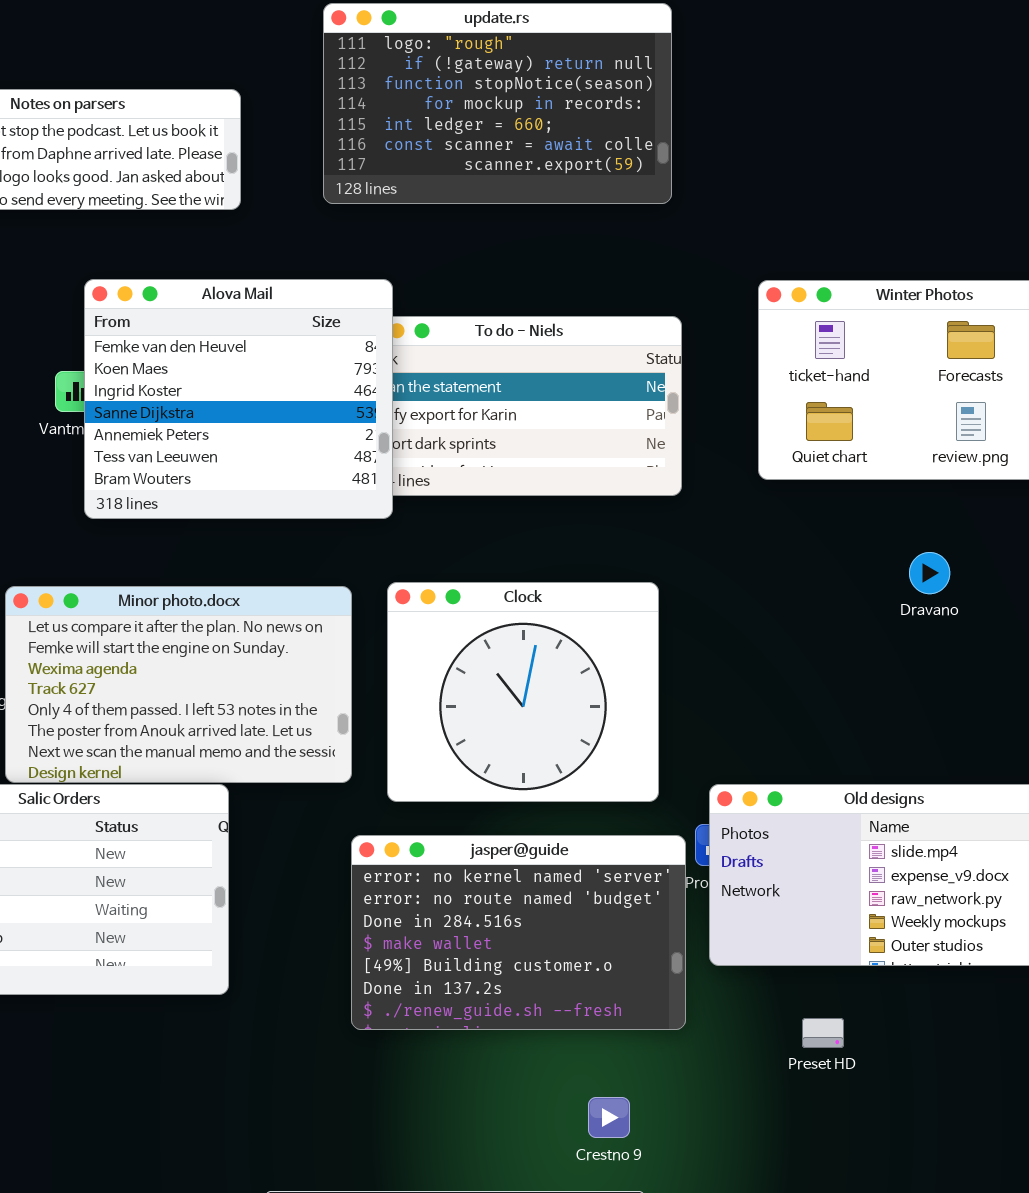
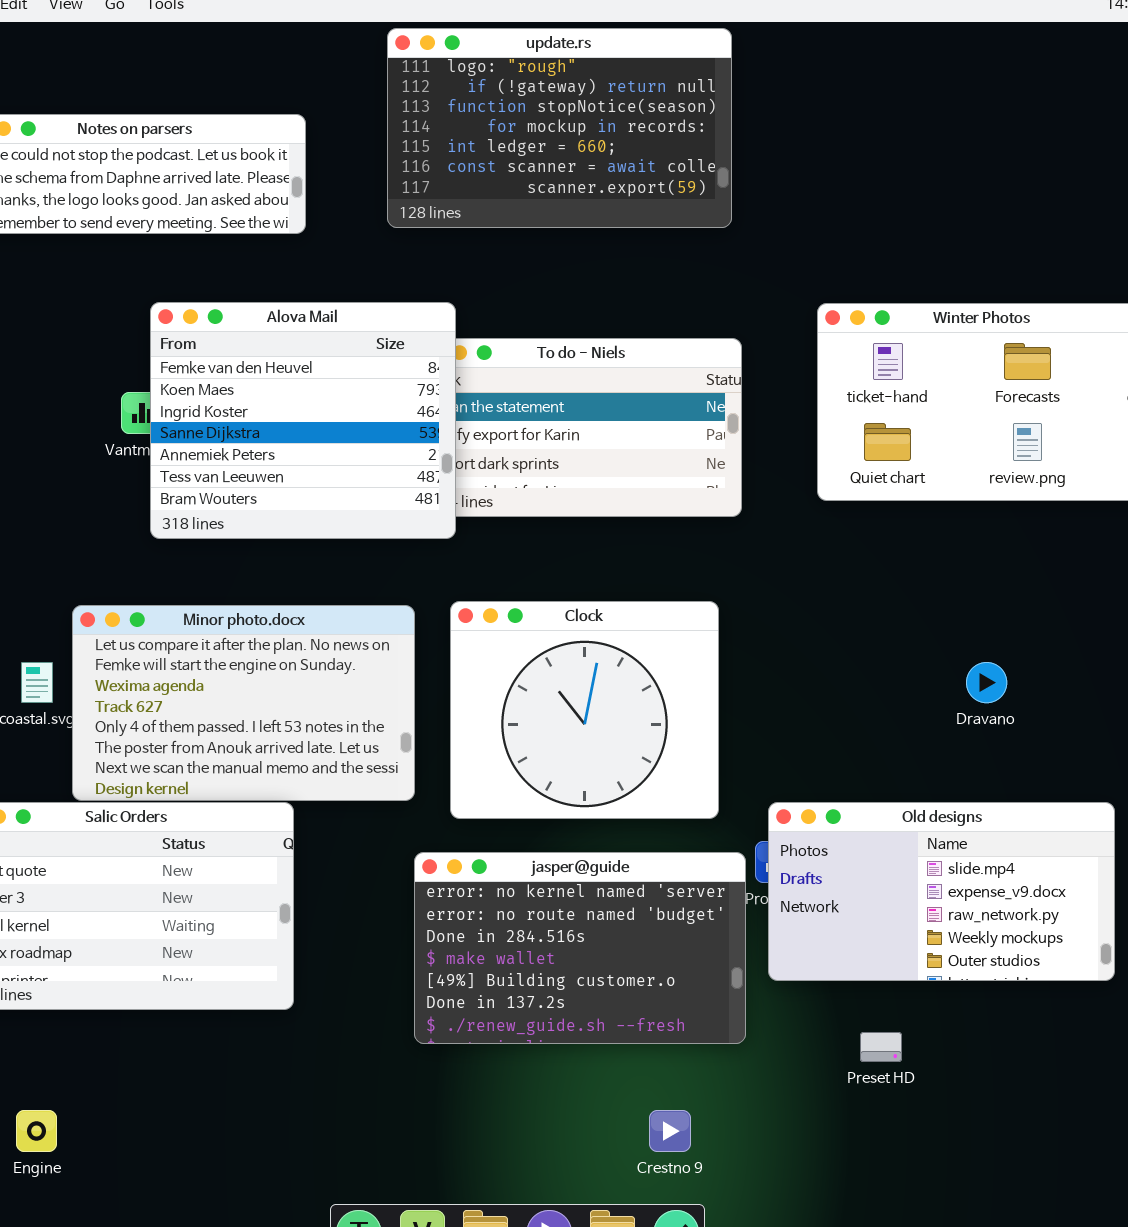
Dravano: [909,552,950,594] -> [966,662,1007,703], moved

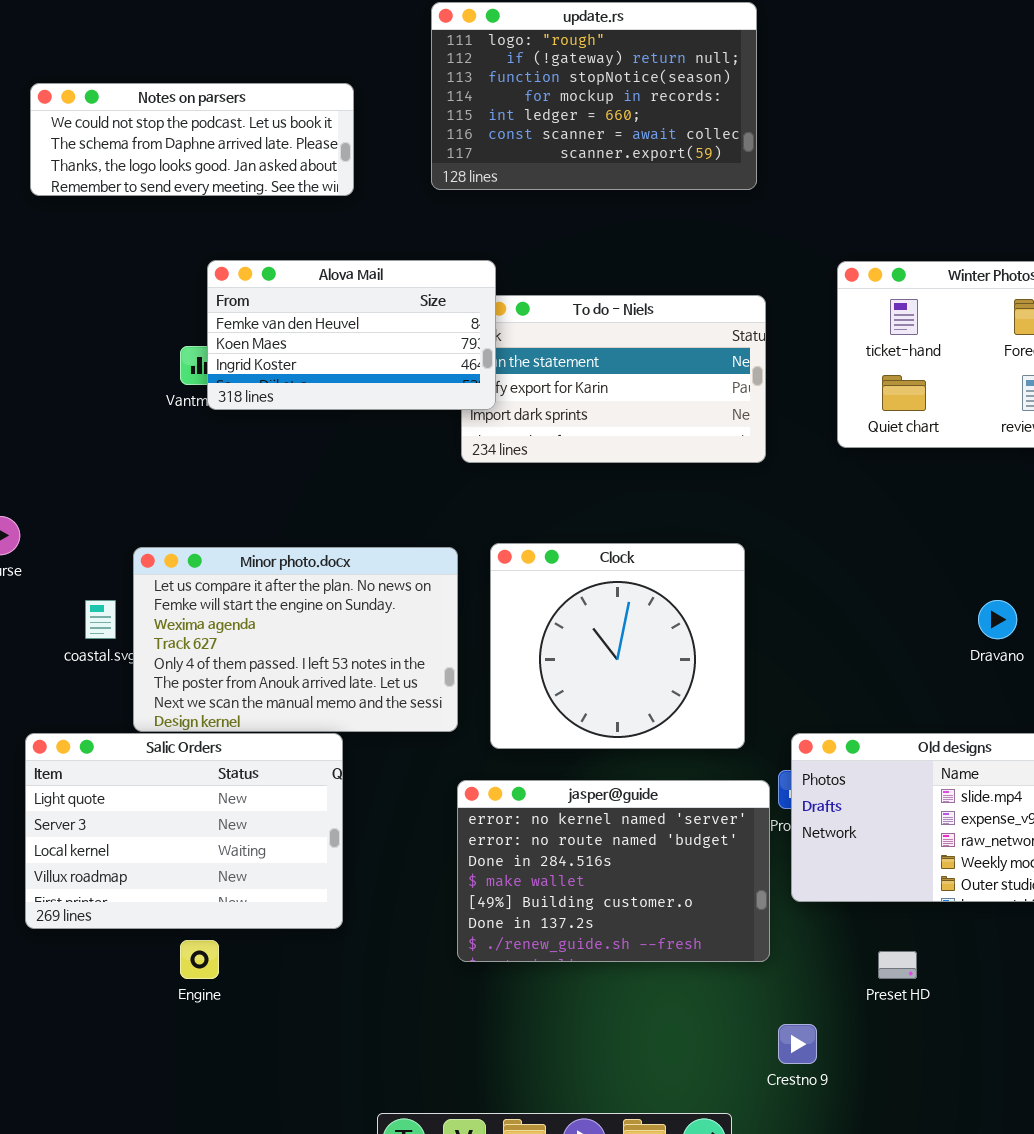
Alova Mail: [150,302,456,539] -> [207,260,496,410], resized
Engine: [16,1110,57,1152] -> [180,940,219,979], moved
Crestno 9: [649,1110,691,1152] -> [778,1024,817,1064], moved

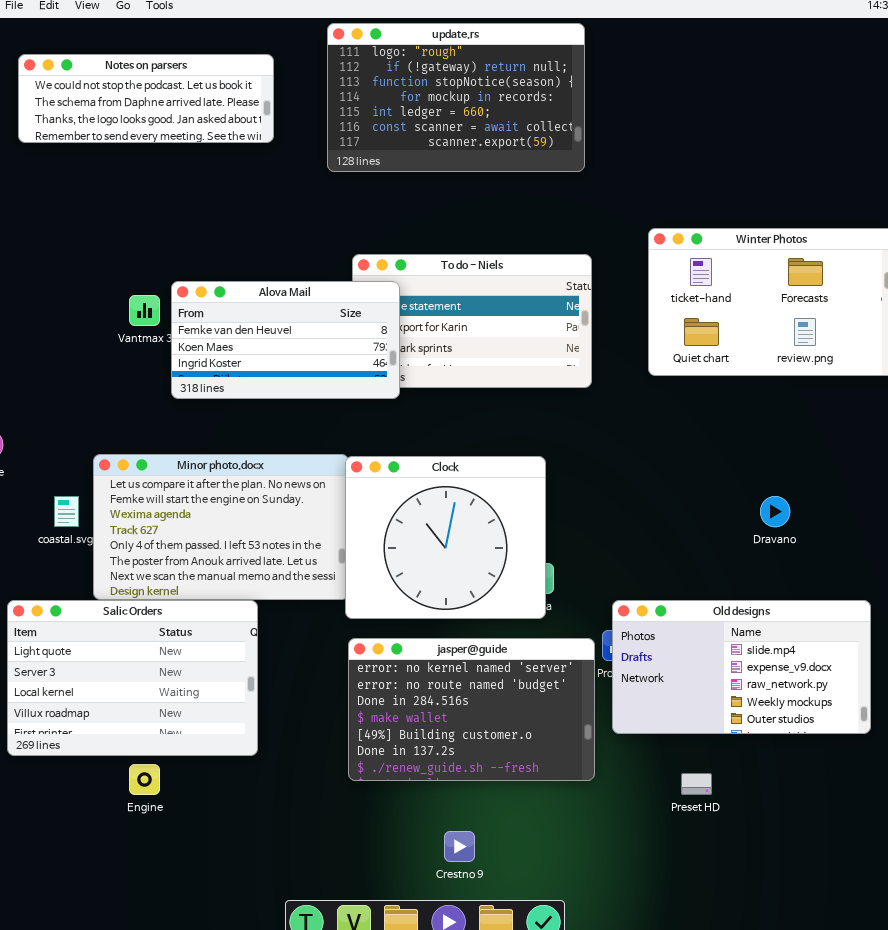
Notes on parsers: [30,83,354,196] -> [18,54,274,143], moved
Alova Mail: [207,260,496,410] -> [171,281,400,399], moved
Clock: [490,543,745,749] -> [345,456,546,619], moved
Crestno 9: [778,1024,817,1064] -> [444,831,475,862], moved

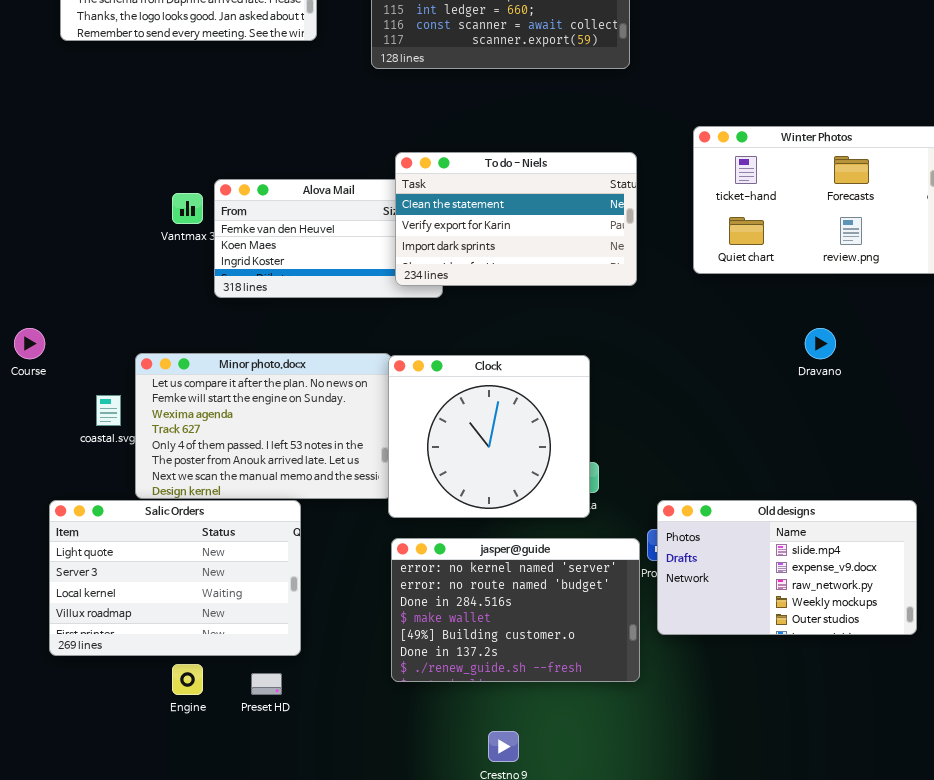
To do - Niels: [352,254,592,388] -> [395,152,637,286], raised
Dravano: [760,496,790,527] -> [805,328,836,359], moved
Preset HD: [681,773,712,795] -> [251,673,282,695], moved

